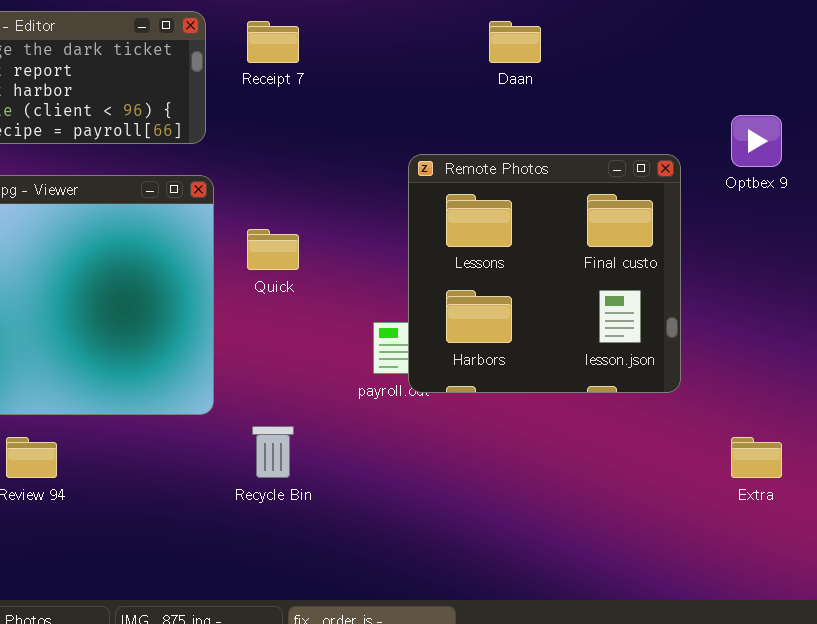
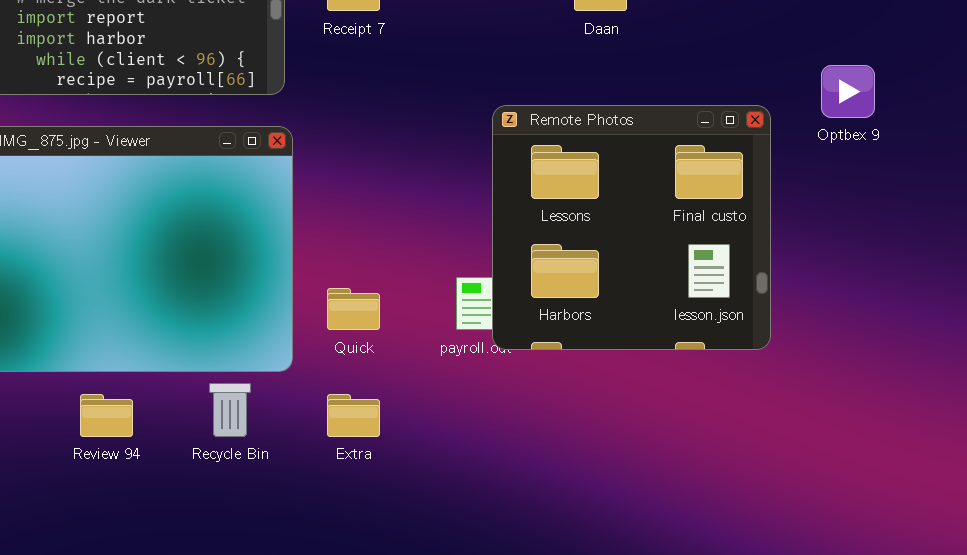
Quick: [247,229,299,270] -> [327,288,380,330], moved
Recycle Bin: [252,426,294,478] -> [209,383,251,437], moved
Extra: [731,437,782,478] -> [327,394,380,437], moved

